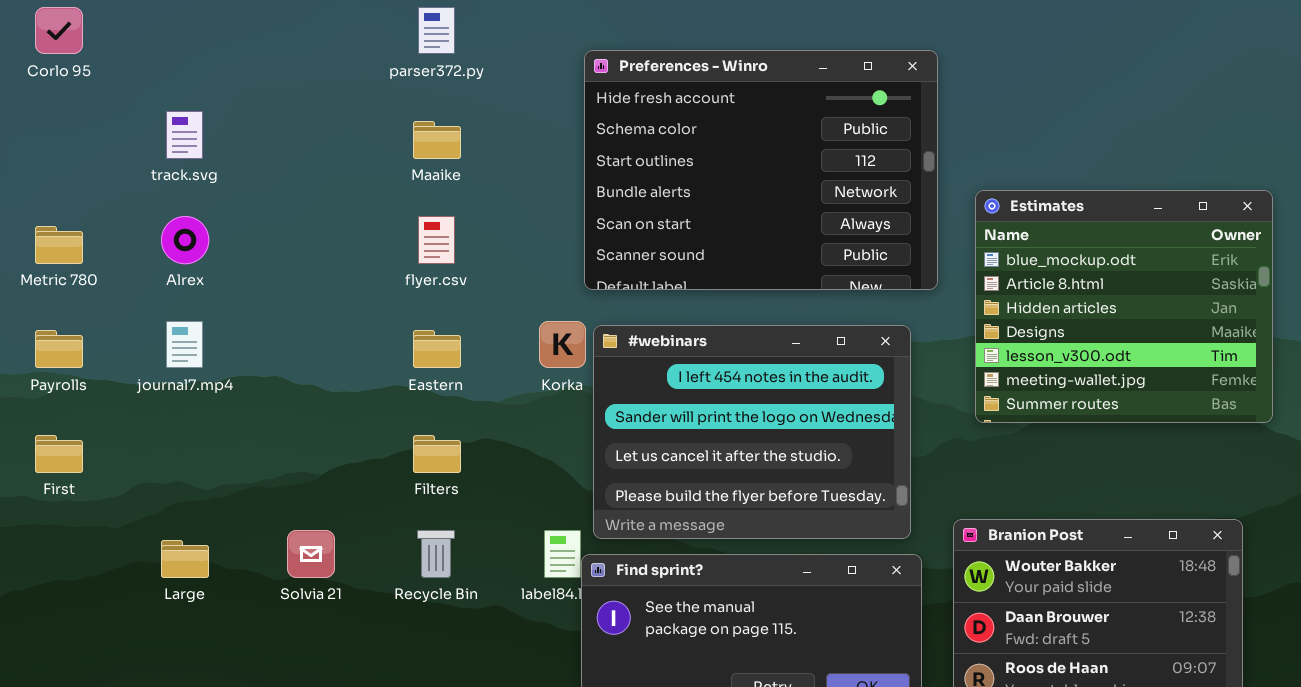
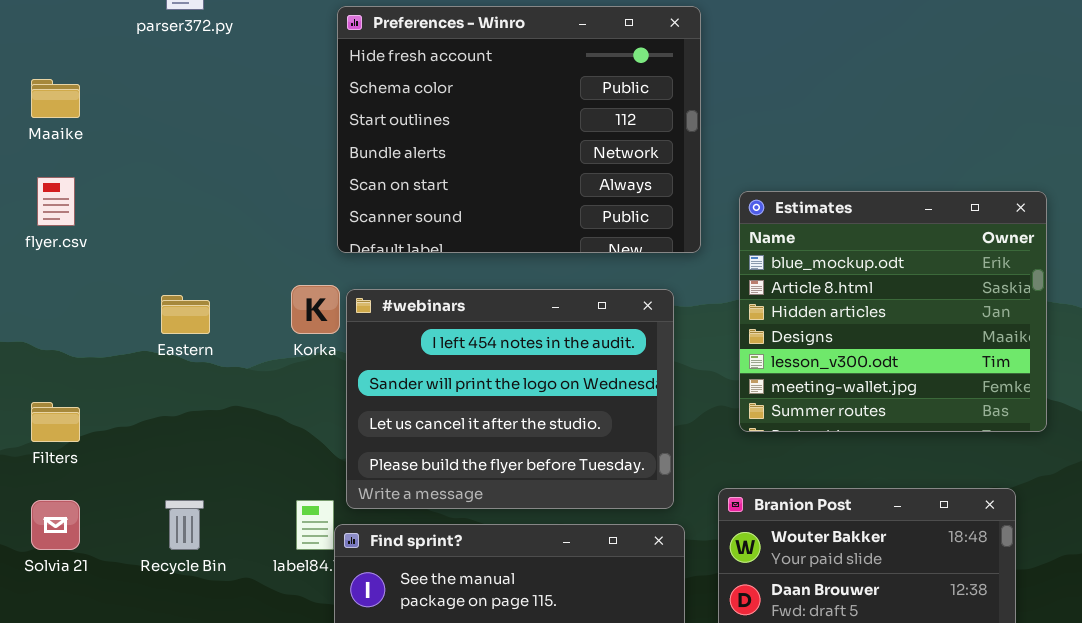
Maaike: [413,121,461,159] -> [31,79,80,118], moved
Estimates: [975,190,1273,423] -> [739,191,1047,432], moved
flyer.csv: [418,216,455,264] -> [37,177,75,226], moved
Filters: [413,435,461,473] -> [31,402,80,442], moved

